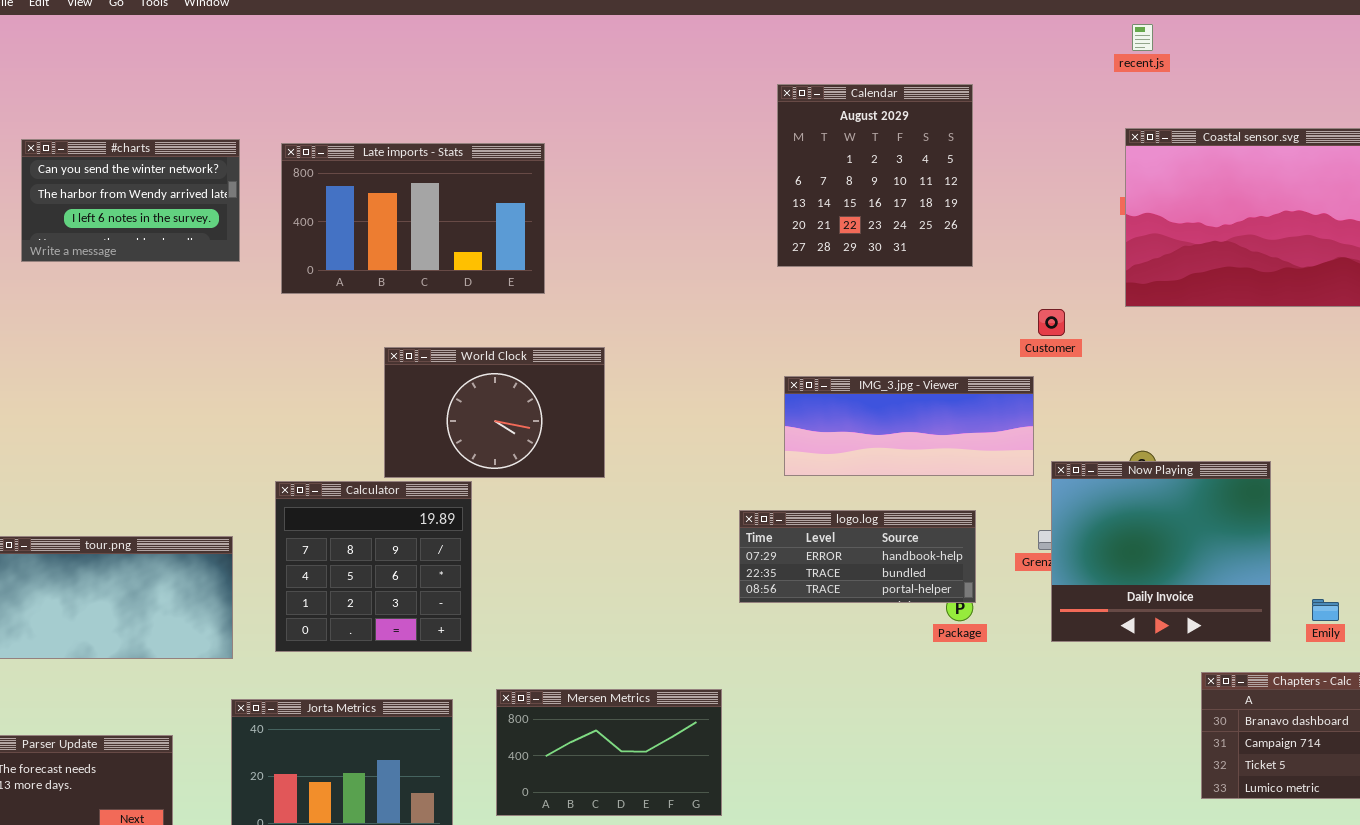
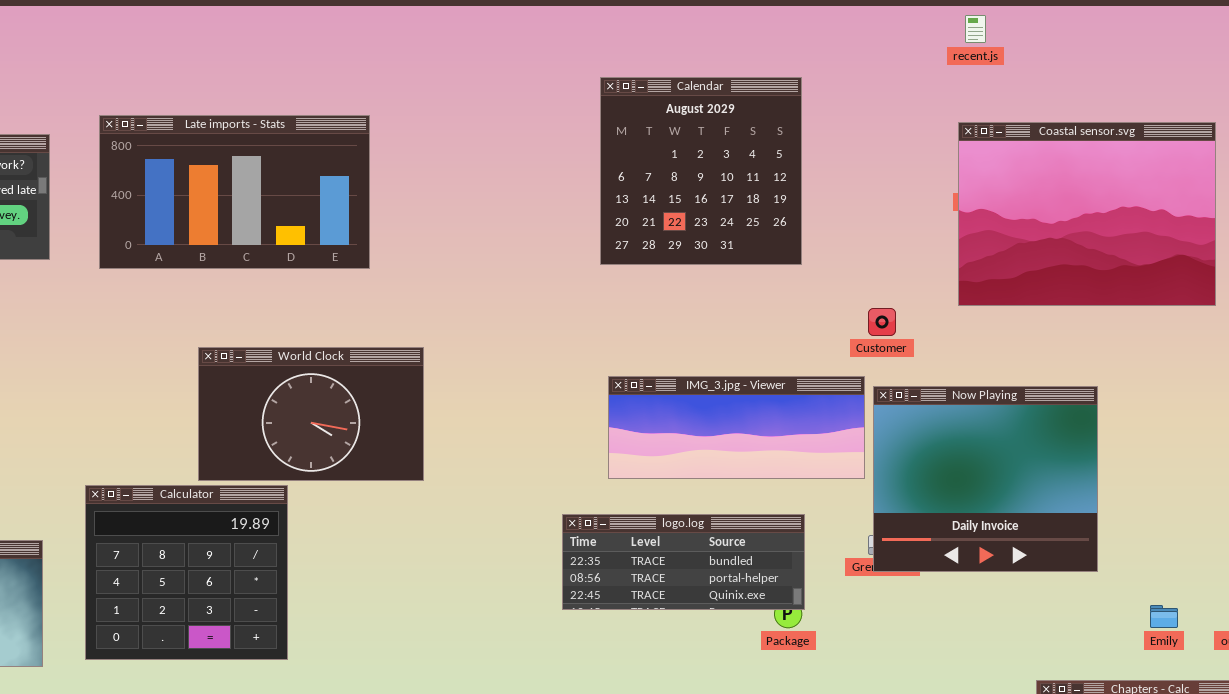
Late imports - Stats: [281,143,545,294] -> [99,115,370,269], moved
Now Playing: [1051,461,1271,642] -> [873,386,1098,572], moved
logo.log: [739,510,976,603] -> [562,514,805,610], scrolled down 1 row

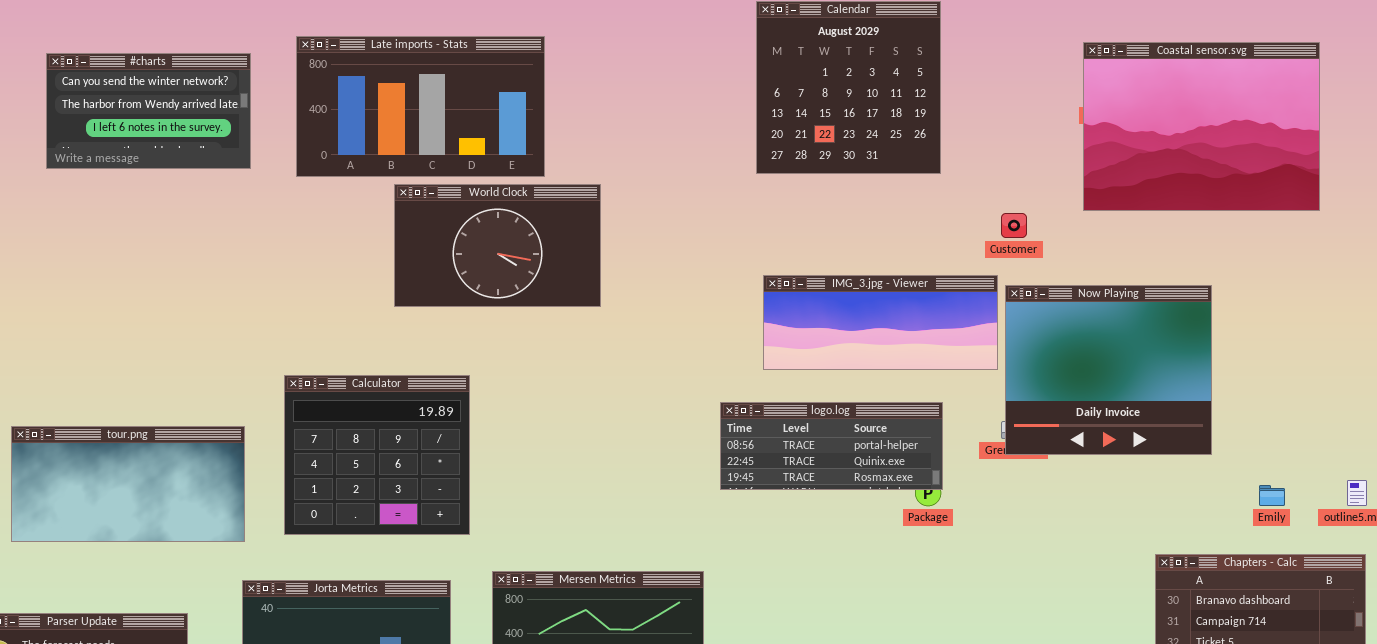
World Clock: [198,347,424,481] -> [394,184,601,307], moved
logo.log: [562,514,805,610] -> [720,402,943,490], scrolled down 1 row

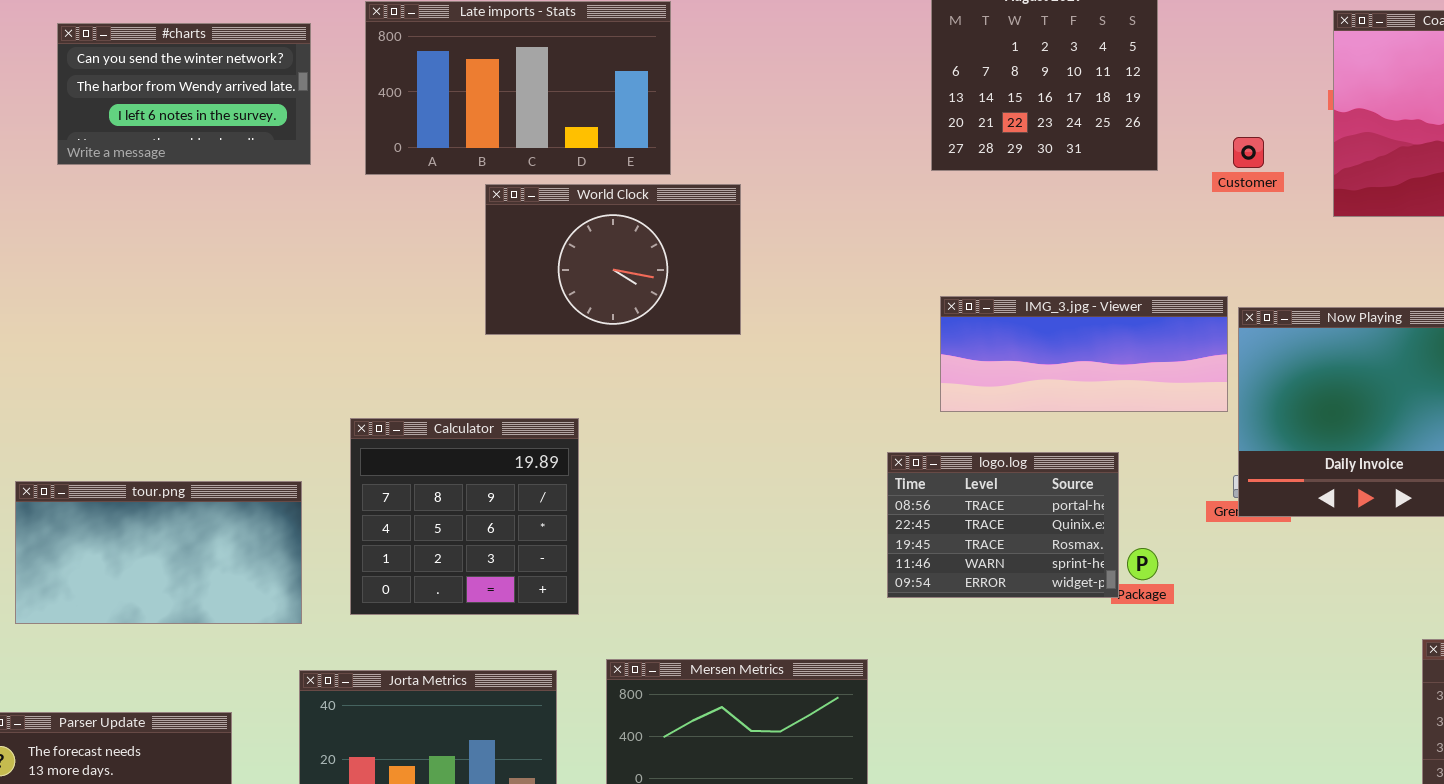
Customer: [1001,213,1027,238] -> [1233,137,1264,168], moved
logo.log: [720,402,943,490] -> [887,452,1119,598], resized

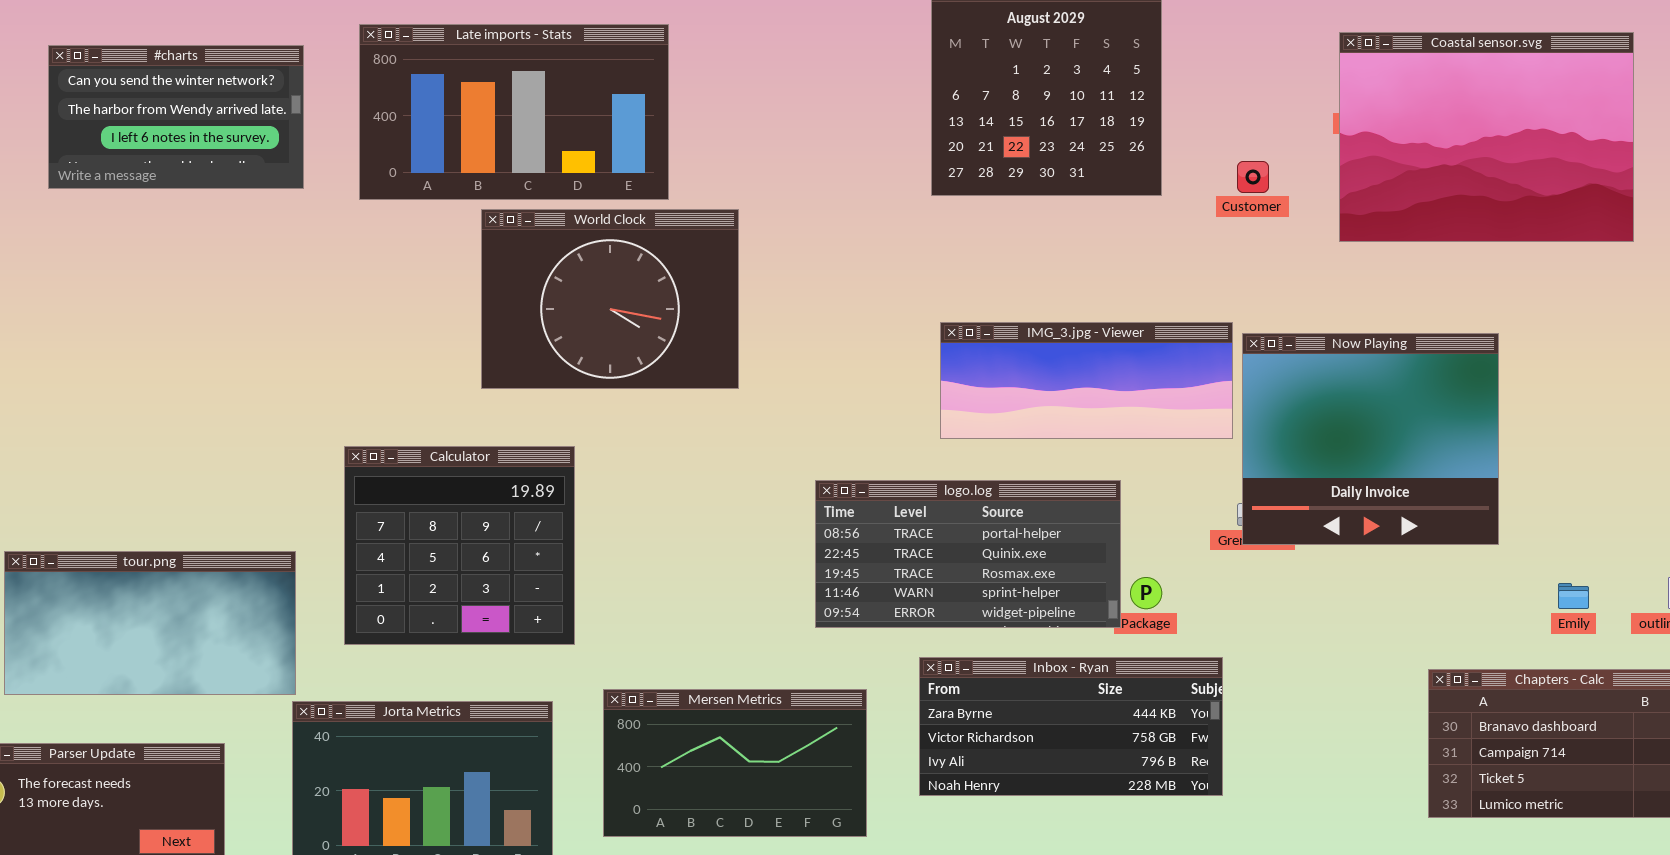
World Clock: [485,184,741,335] -> [481,209,739,389], resized
logo.log: [887,452,1119,598] -> [815,480,1121,628], resized
tour.png: [15,481,302,624] -> [4,551,296,695], moved
Inbox - Ryan: none -> [919,657,1223,796], opened

